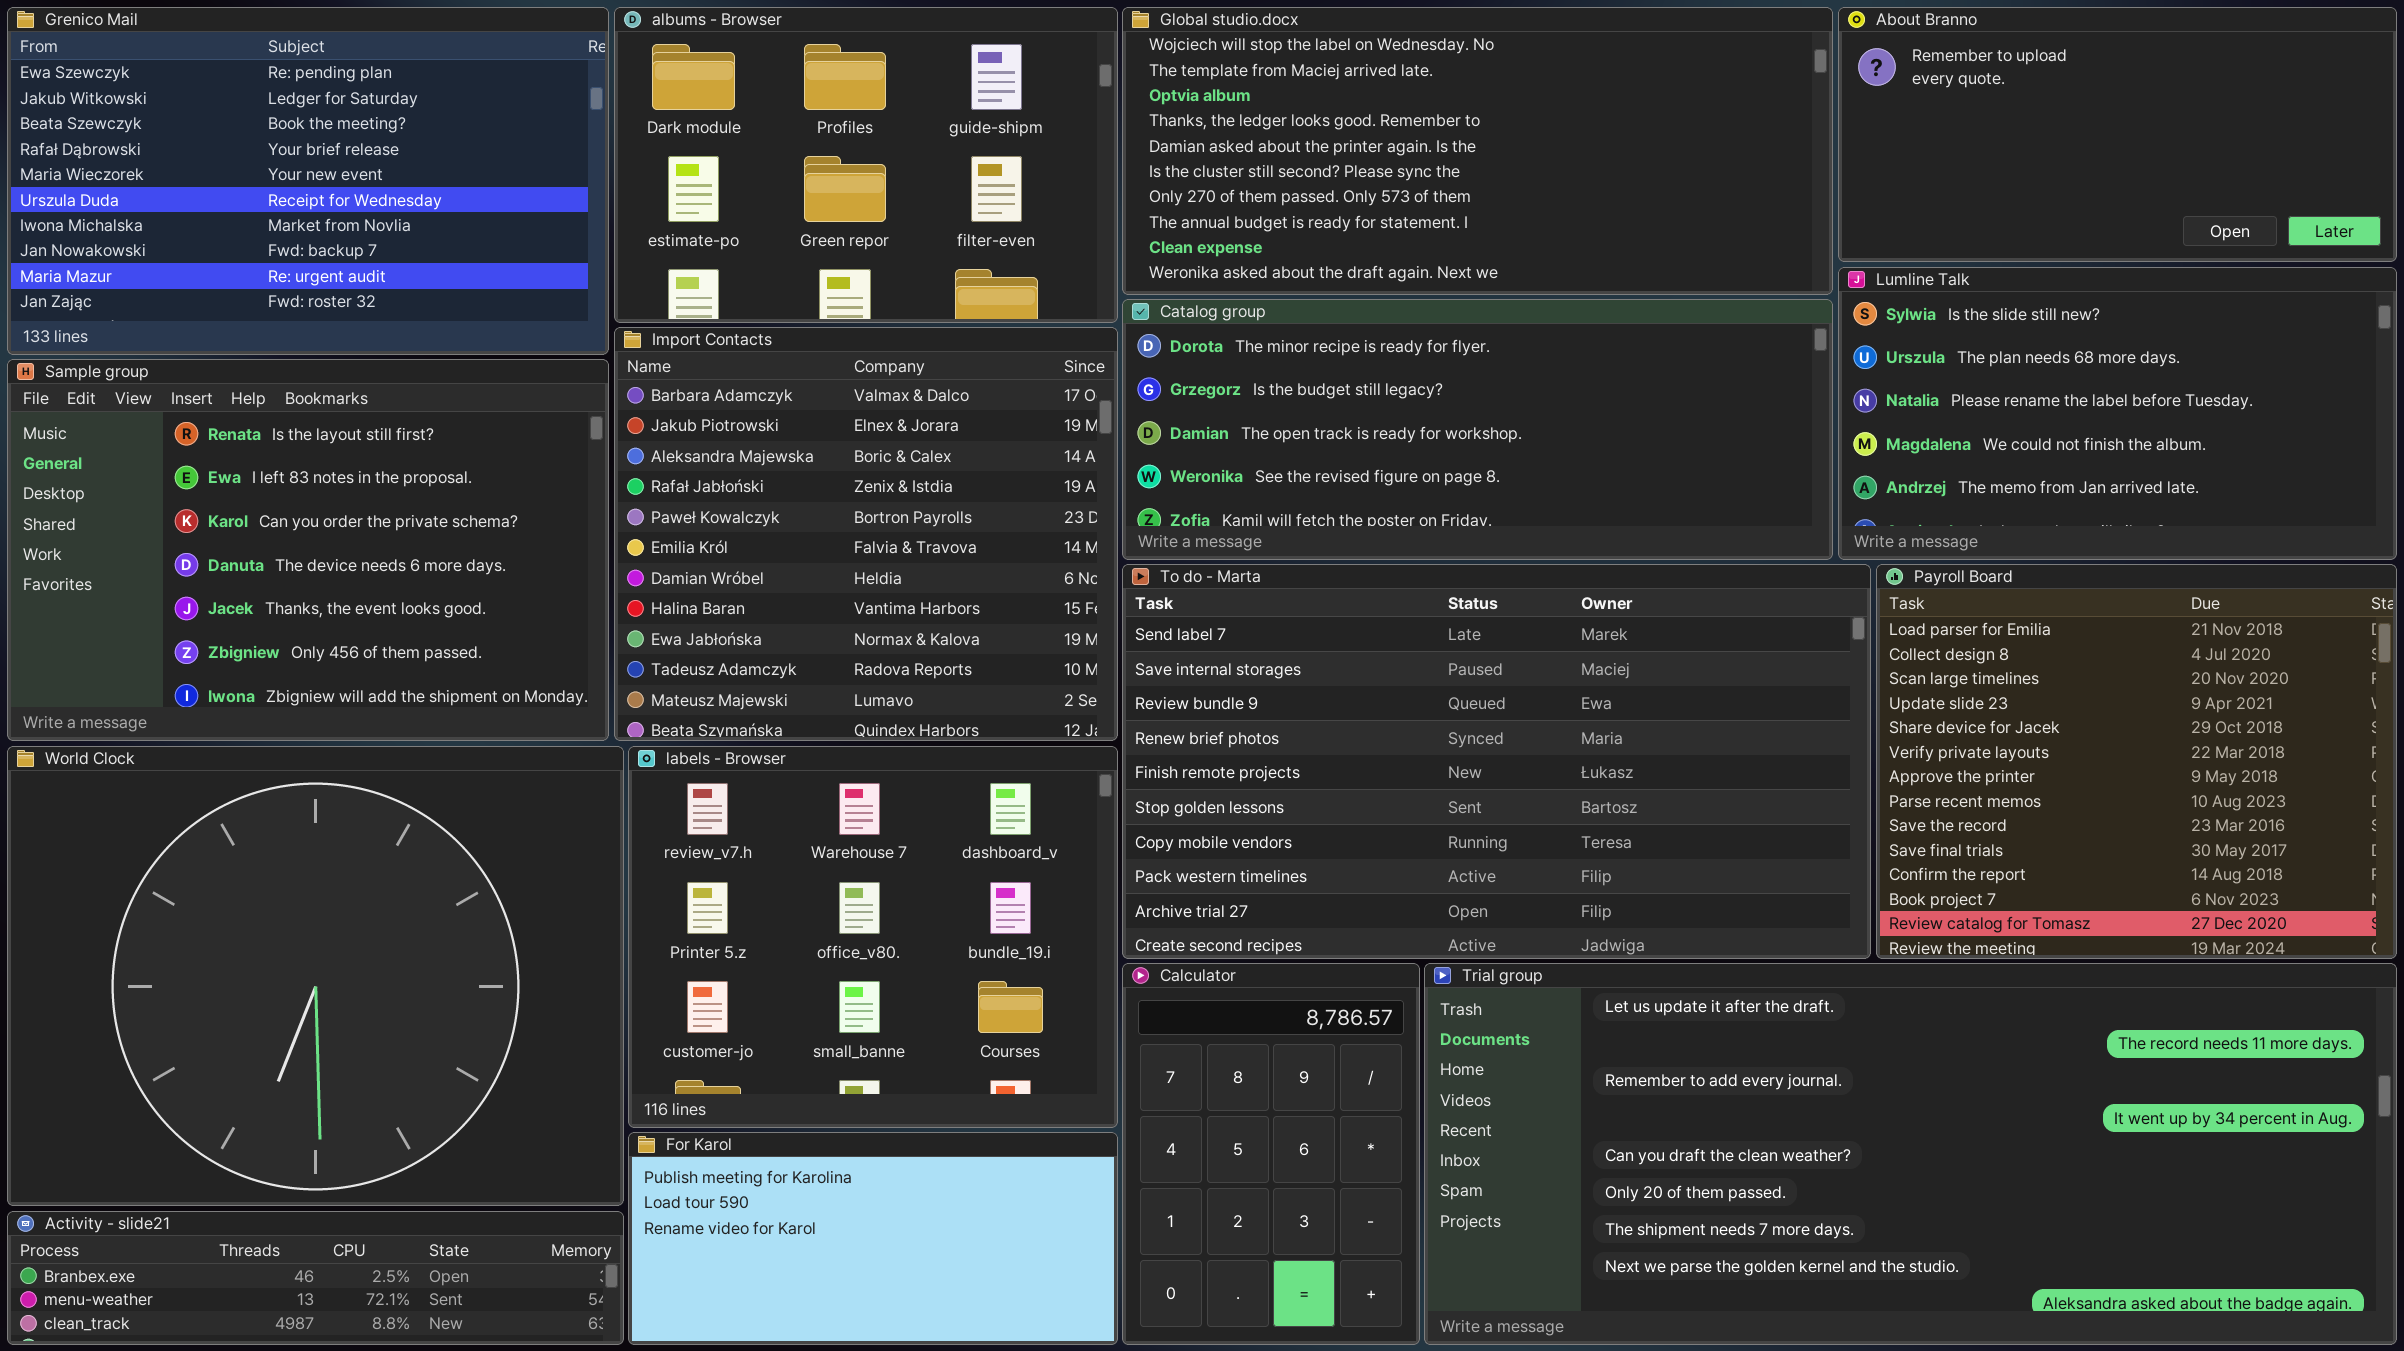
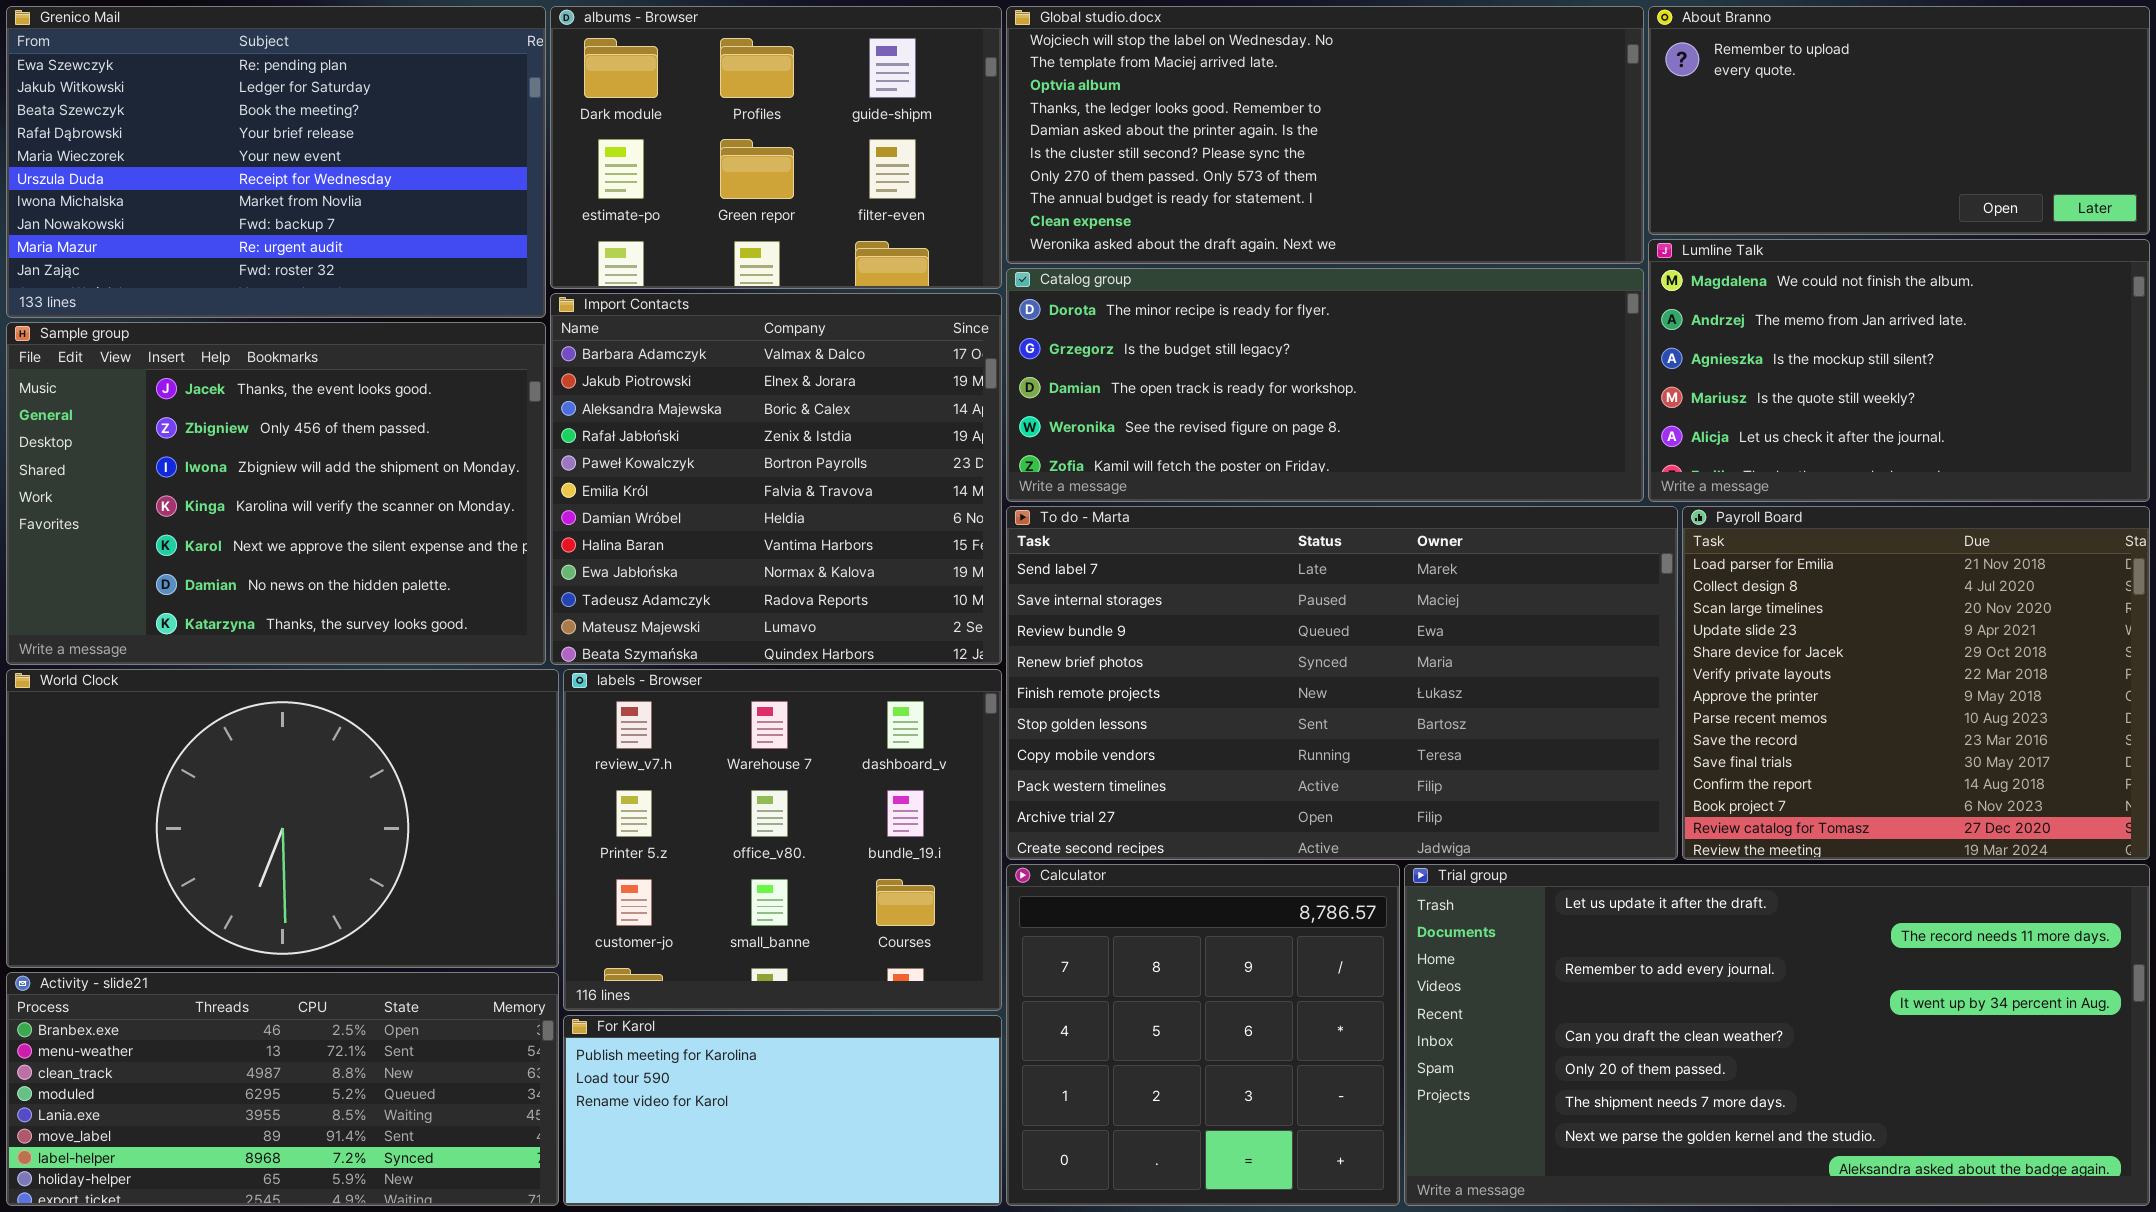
Lumline Talk: [1838,267,2397,560] -> [1648,239,2150,502], scrolled down 3 rows
Sample group: [7,359,609,741] -> [6,322,546,665], scrolled down 4 rows
World Clock: [7,746,624,1206] -> [6,669,559,968], resized
Calculator: [1122,963,1420,1345] -> [1006,864,1400,1206], resized
Trial group: [1424,963,2397,1345] -> [1404,864,2150,1206], resized
Activity - slide21: [7,1211,624,1345] -> [6,972,559,1206], resized

